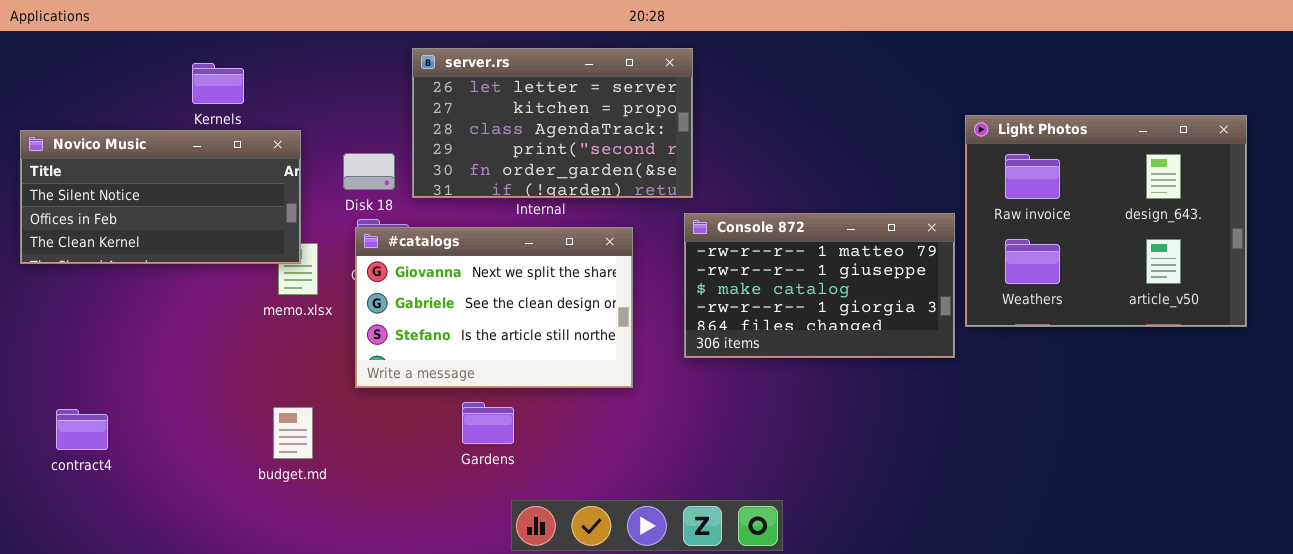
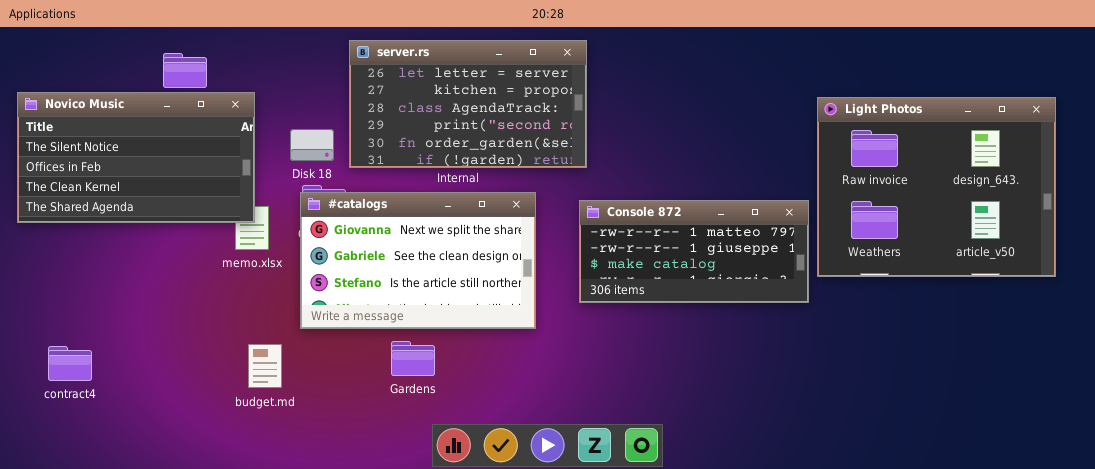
Novico Music: [20,130,301,264] -> [17,92,255,223], resized
Console 872: [684,213,955,358] -> [579,200,809,303], resized
budget.md: [273,407,313,459] -> [248,344,282,388], moved

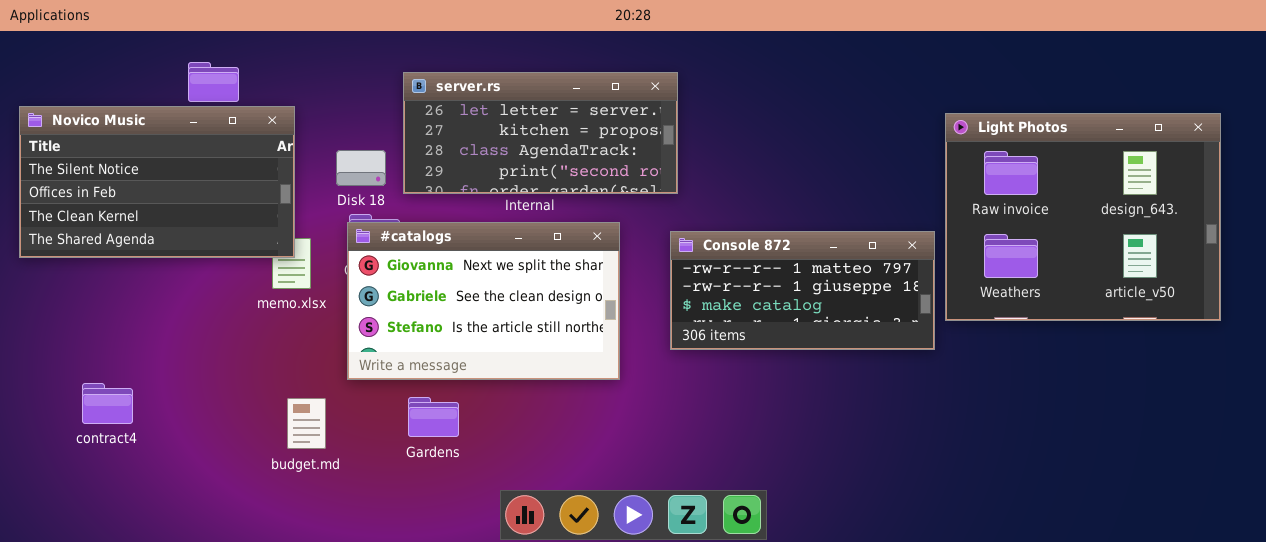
server.rs: [349,40,587,168] -> [403,72,678,194], resized
Gardens: [391,341,435,376] -> [408,397,459,437], moved
contract4: [48,346,92,381] -> [82,383,133,424], moved

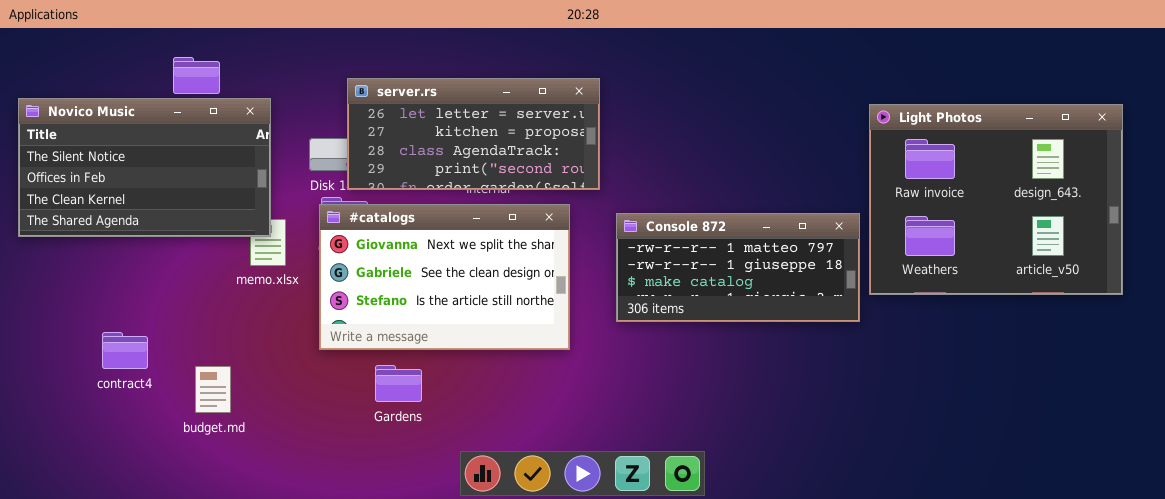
server.rs: [403,72,678,194] -> [347,78,600,190], moved
contract4: [82,383,133,424] -> [102,332,148,369], moved
budget.md: [287,398,326,449] -> [195,366,231,413], moved

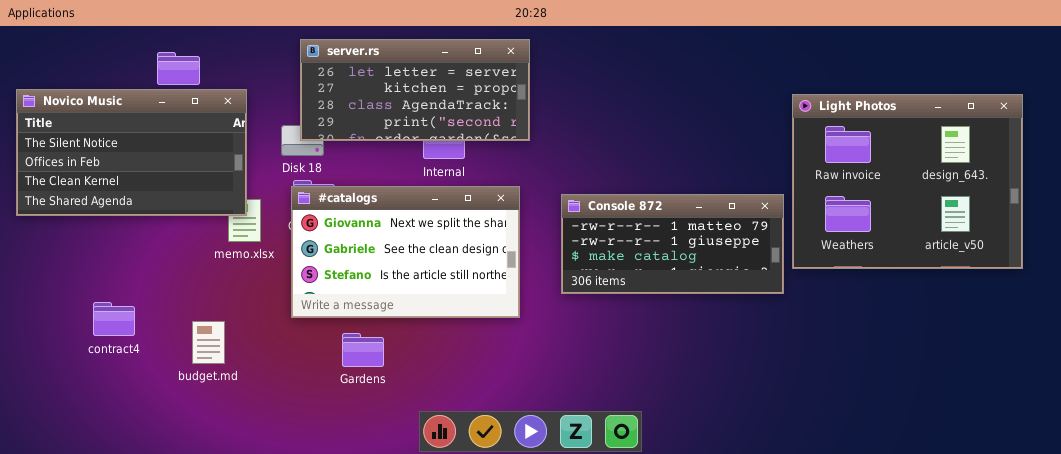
server.rs: [347,78,600,190] -> [300,39,530,141], moved
budget.md: [195,366,231,413] -> [192,321,225,364], moved

